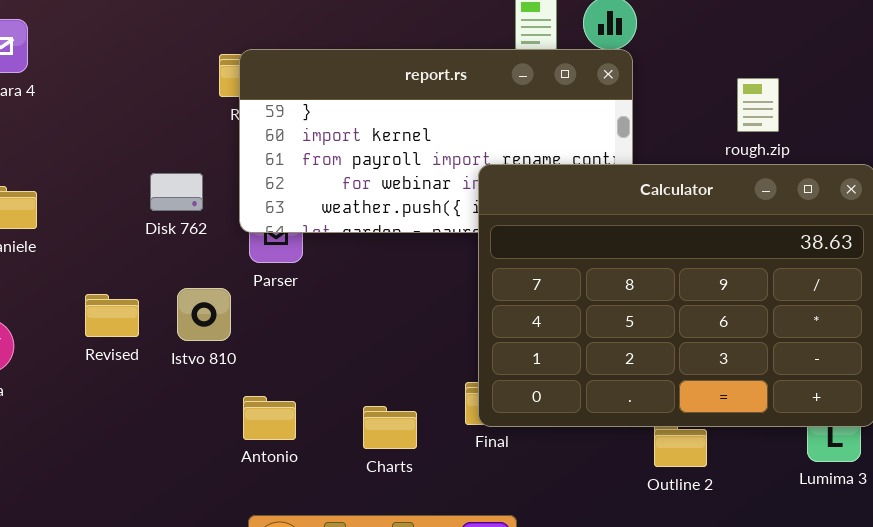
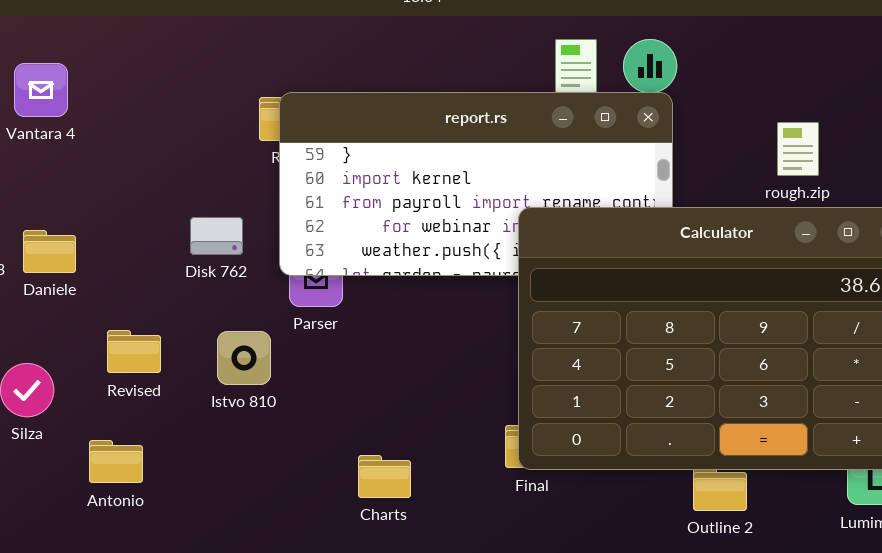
Revised: [85,294,139,337] -> [107,330,161,373], moved
Antonio: [243,396,296,440] -> [89,440,143,483], moved
Charts: [363,406,417,449] -> [358,455,411,498], moved

